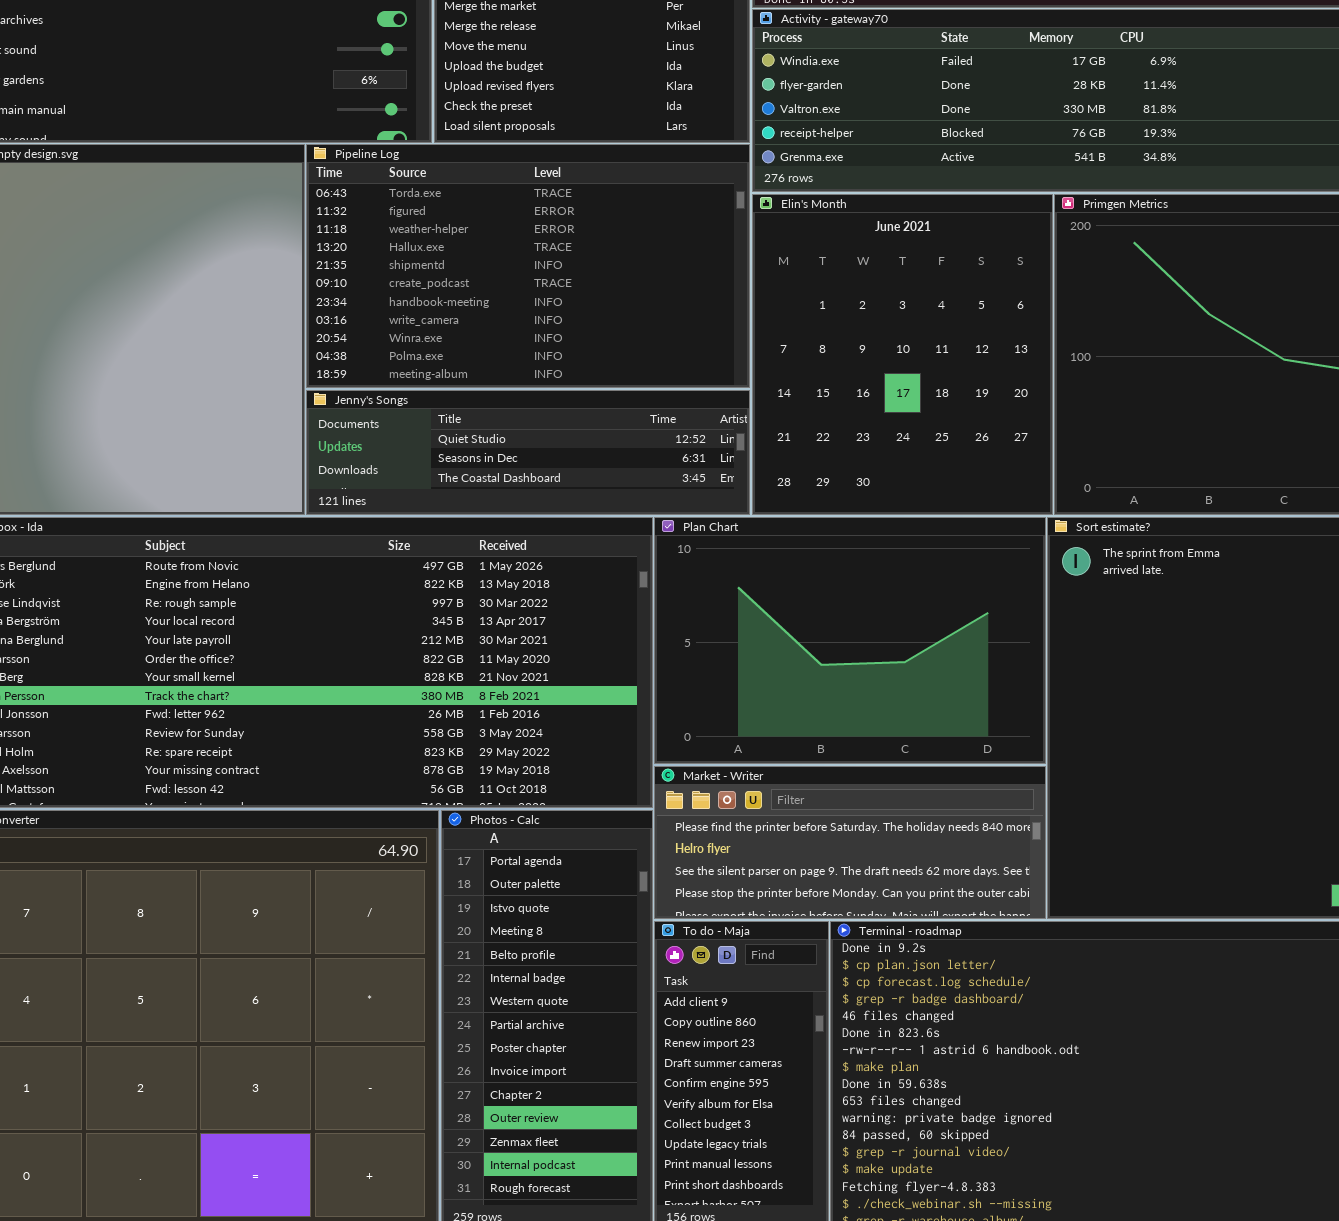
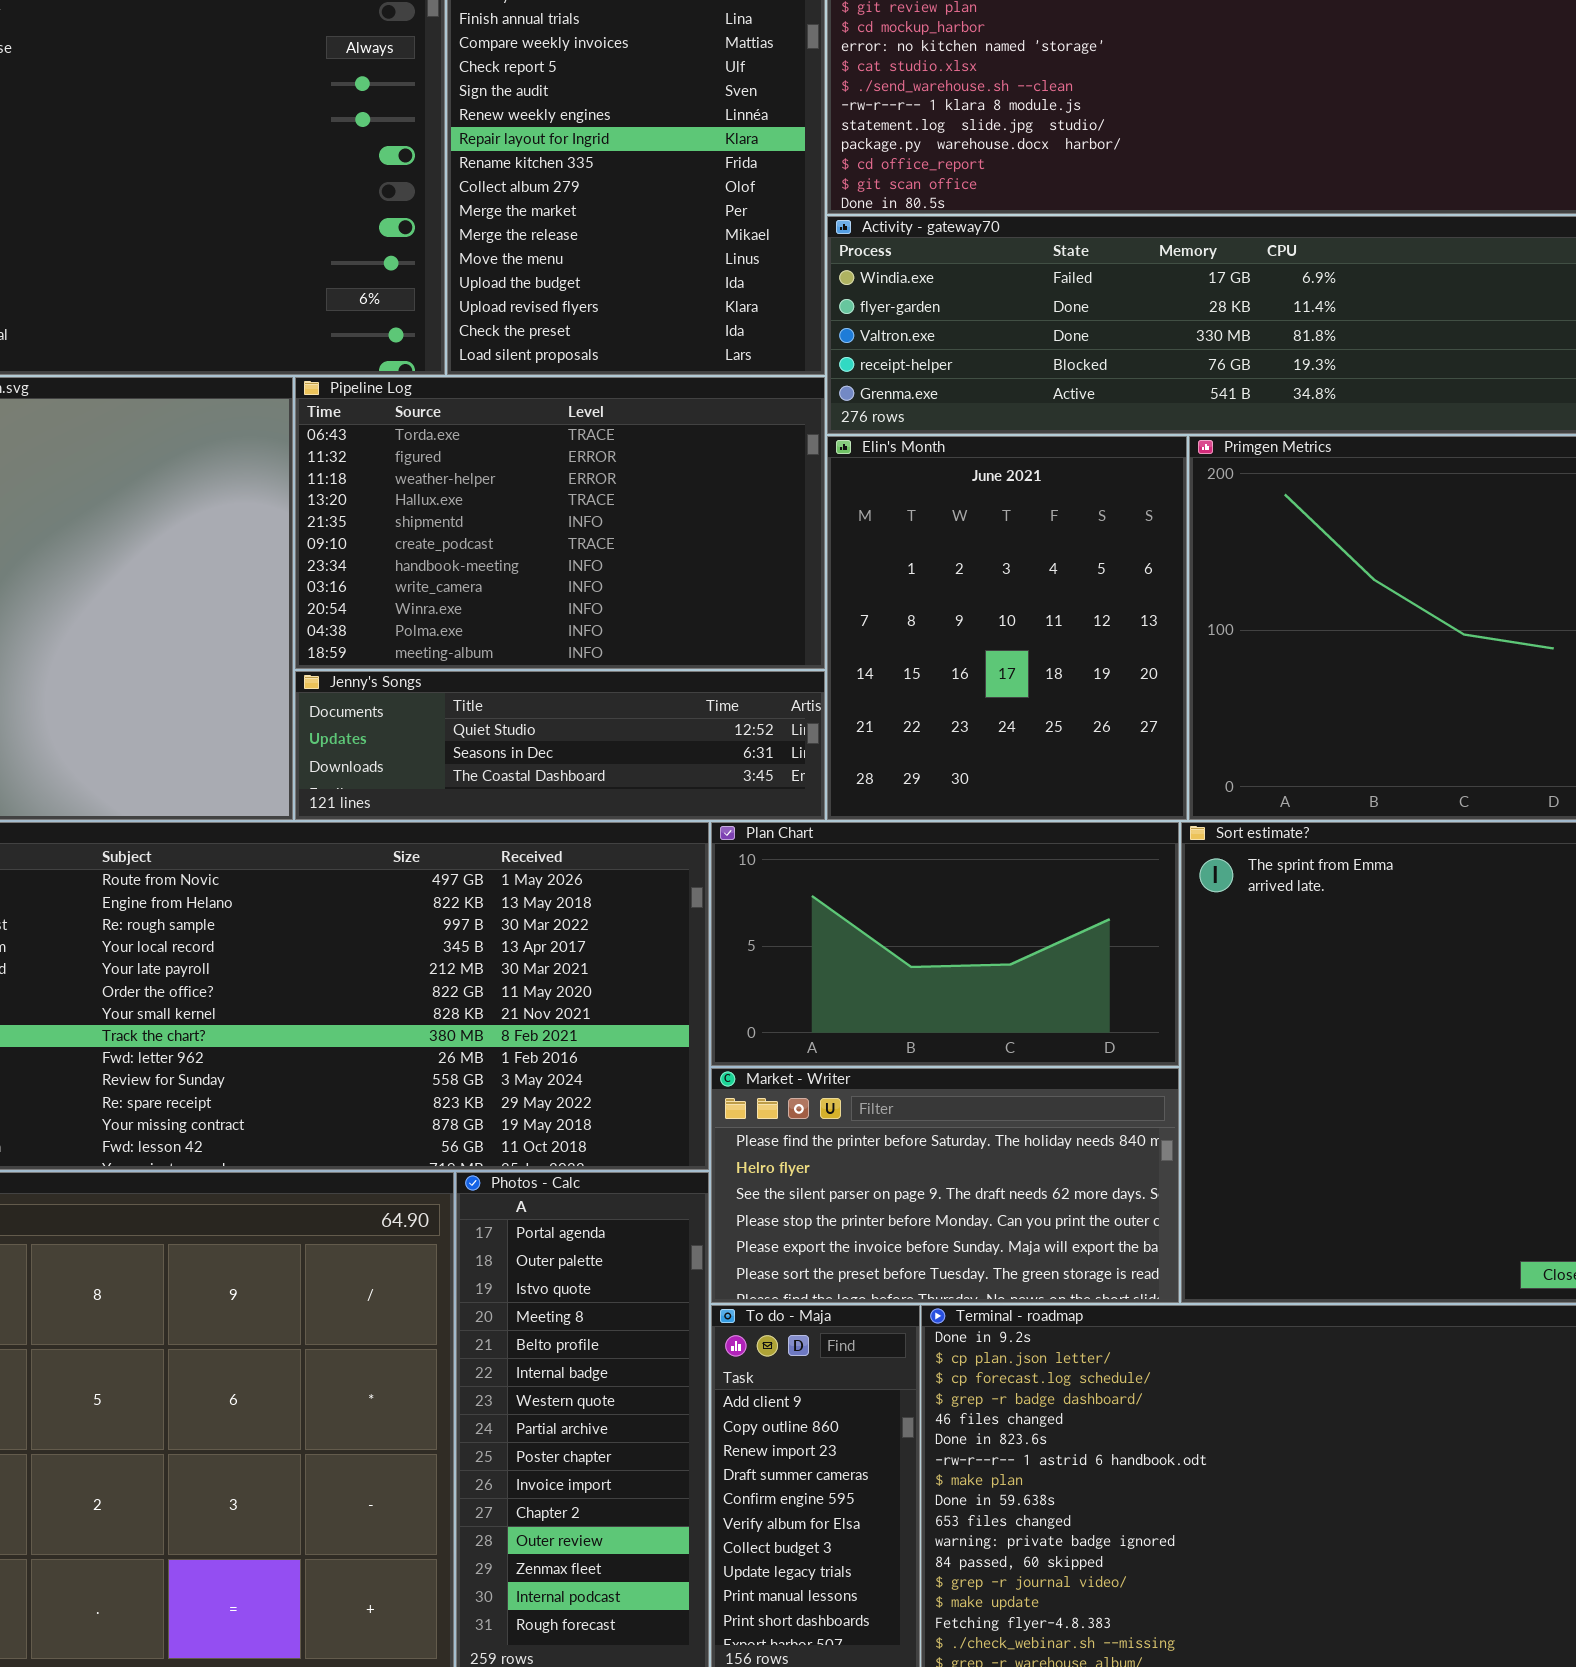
Plan Chart: [654,517,1046,764] -> [711,822,1179,1066], resized
Market - Writer: [654,766,1046,919] -> [711,1068,1179,1303], resized

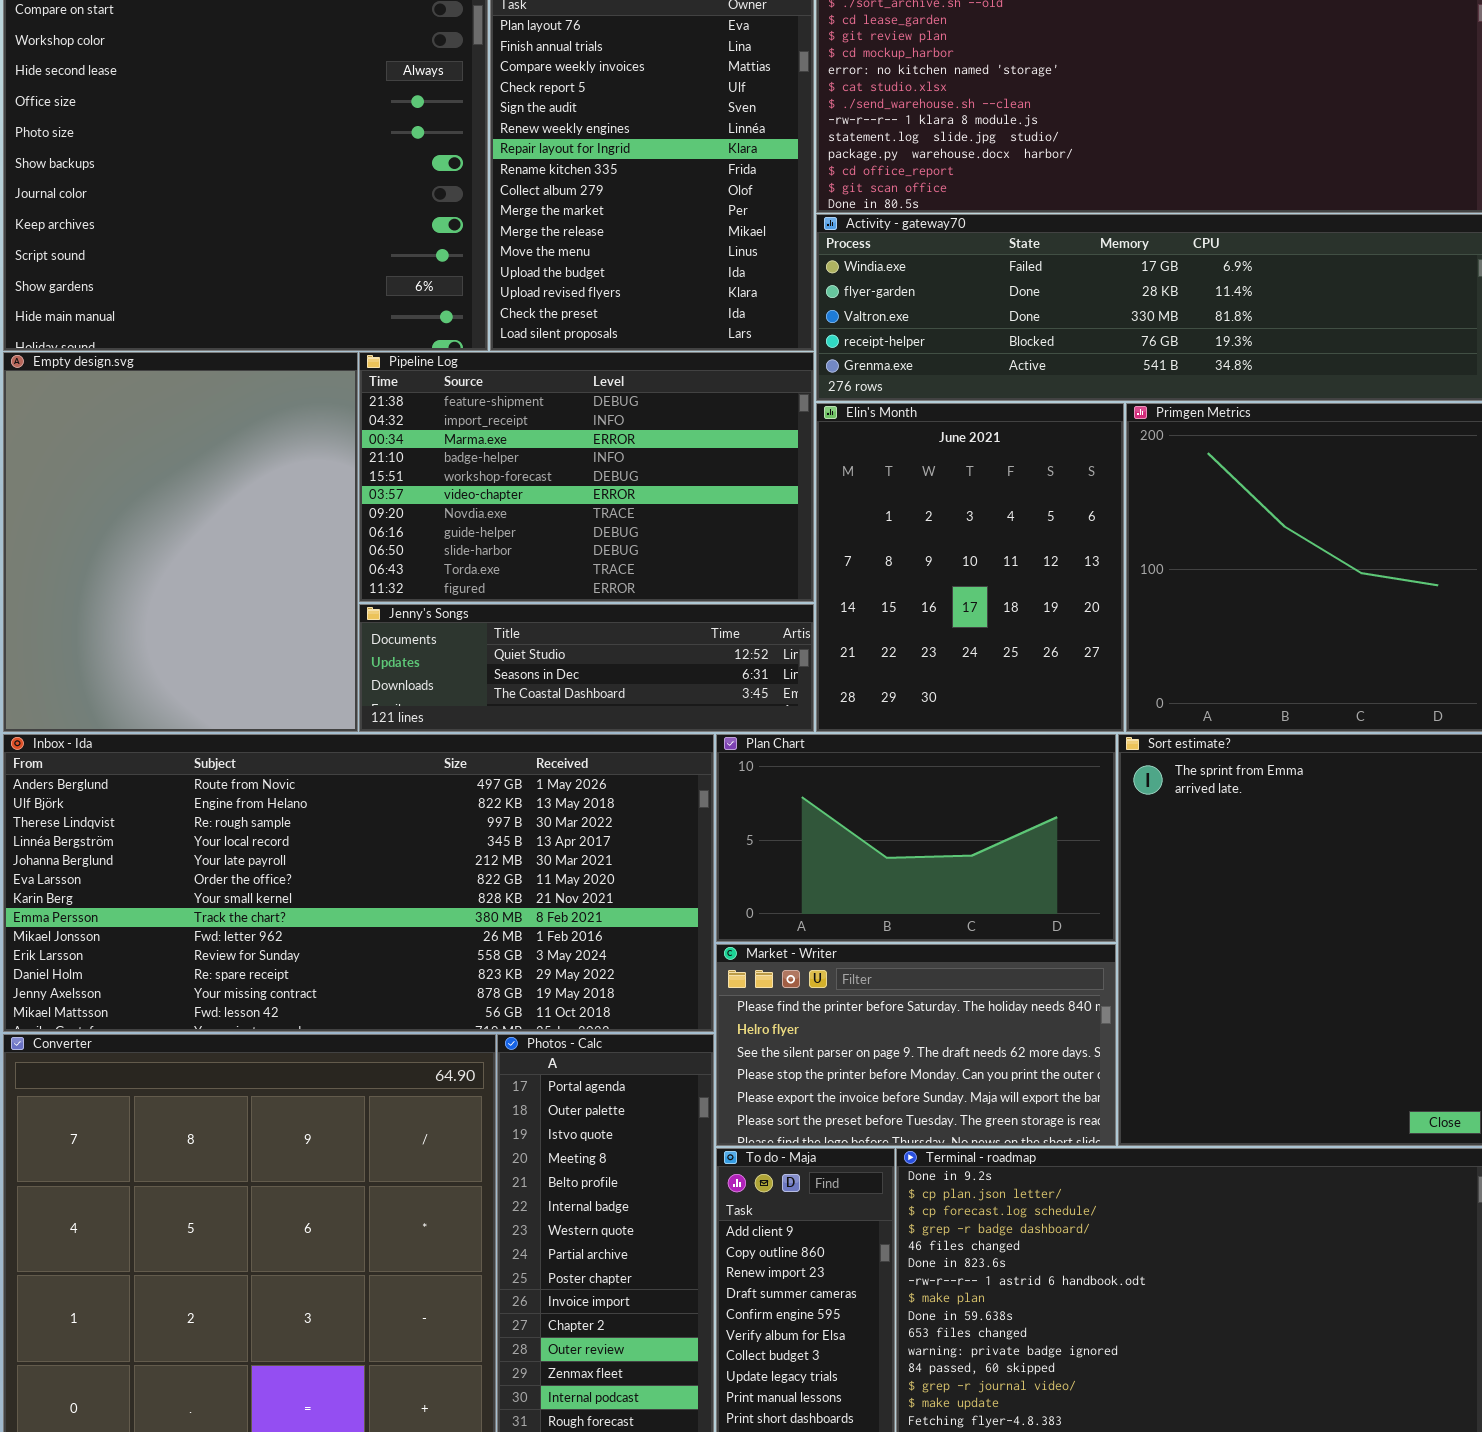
Pipeline Log: [295,377,825,669] -> [359,352,814,602], scrolled up 9 rows

